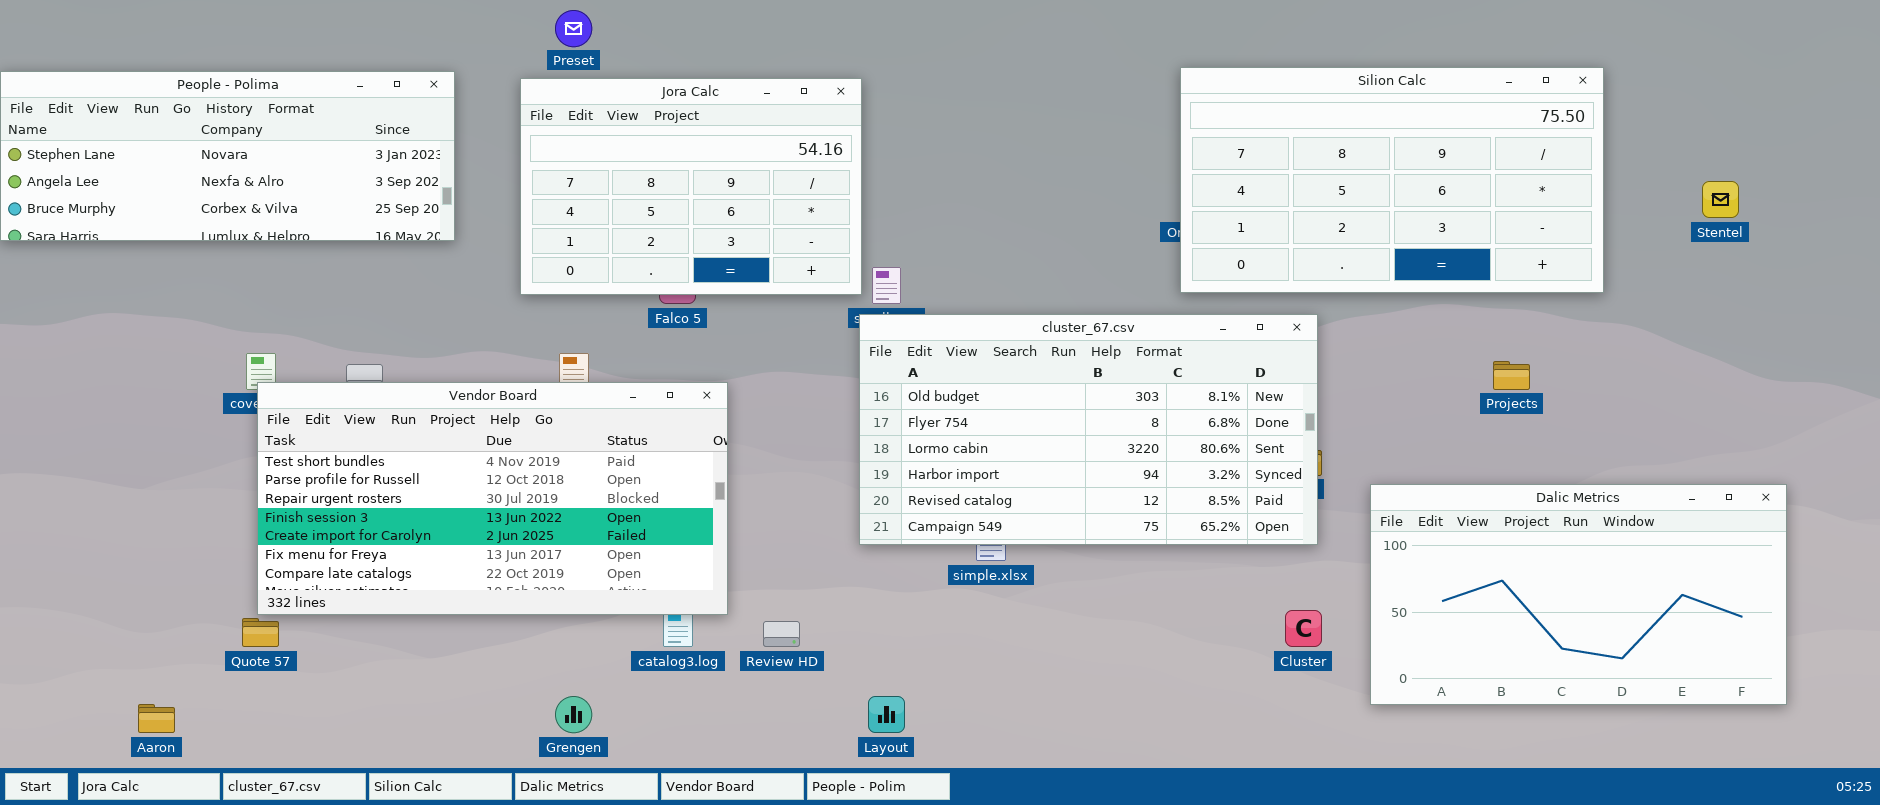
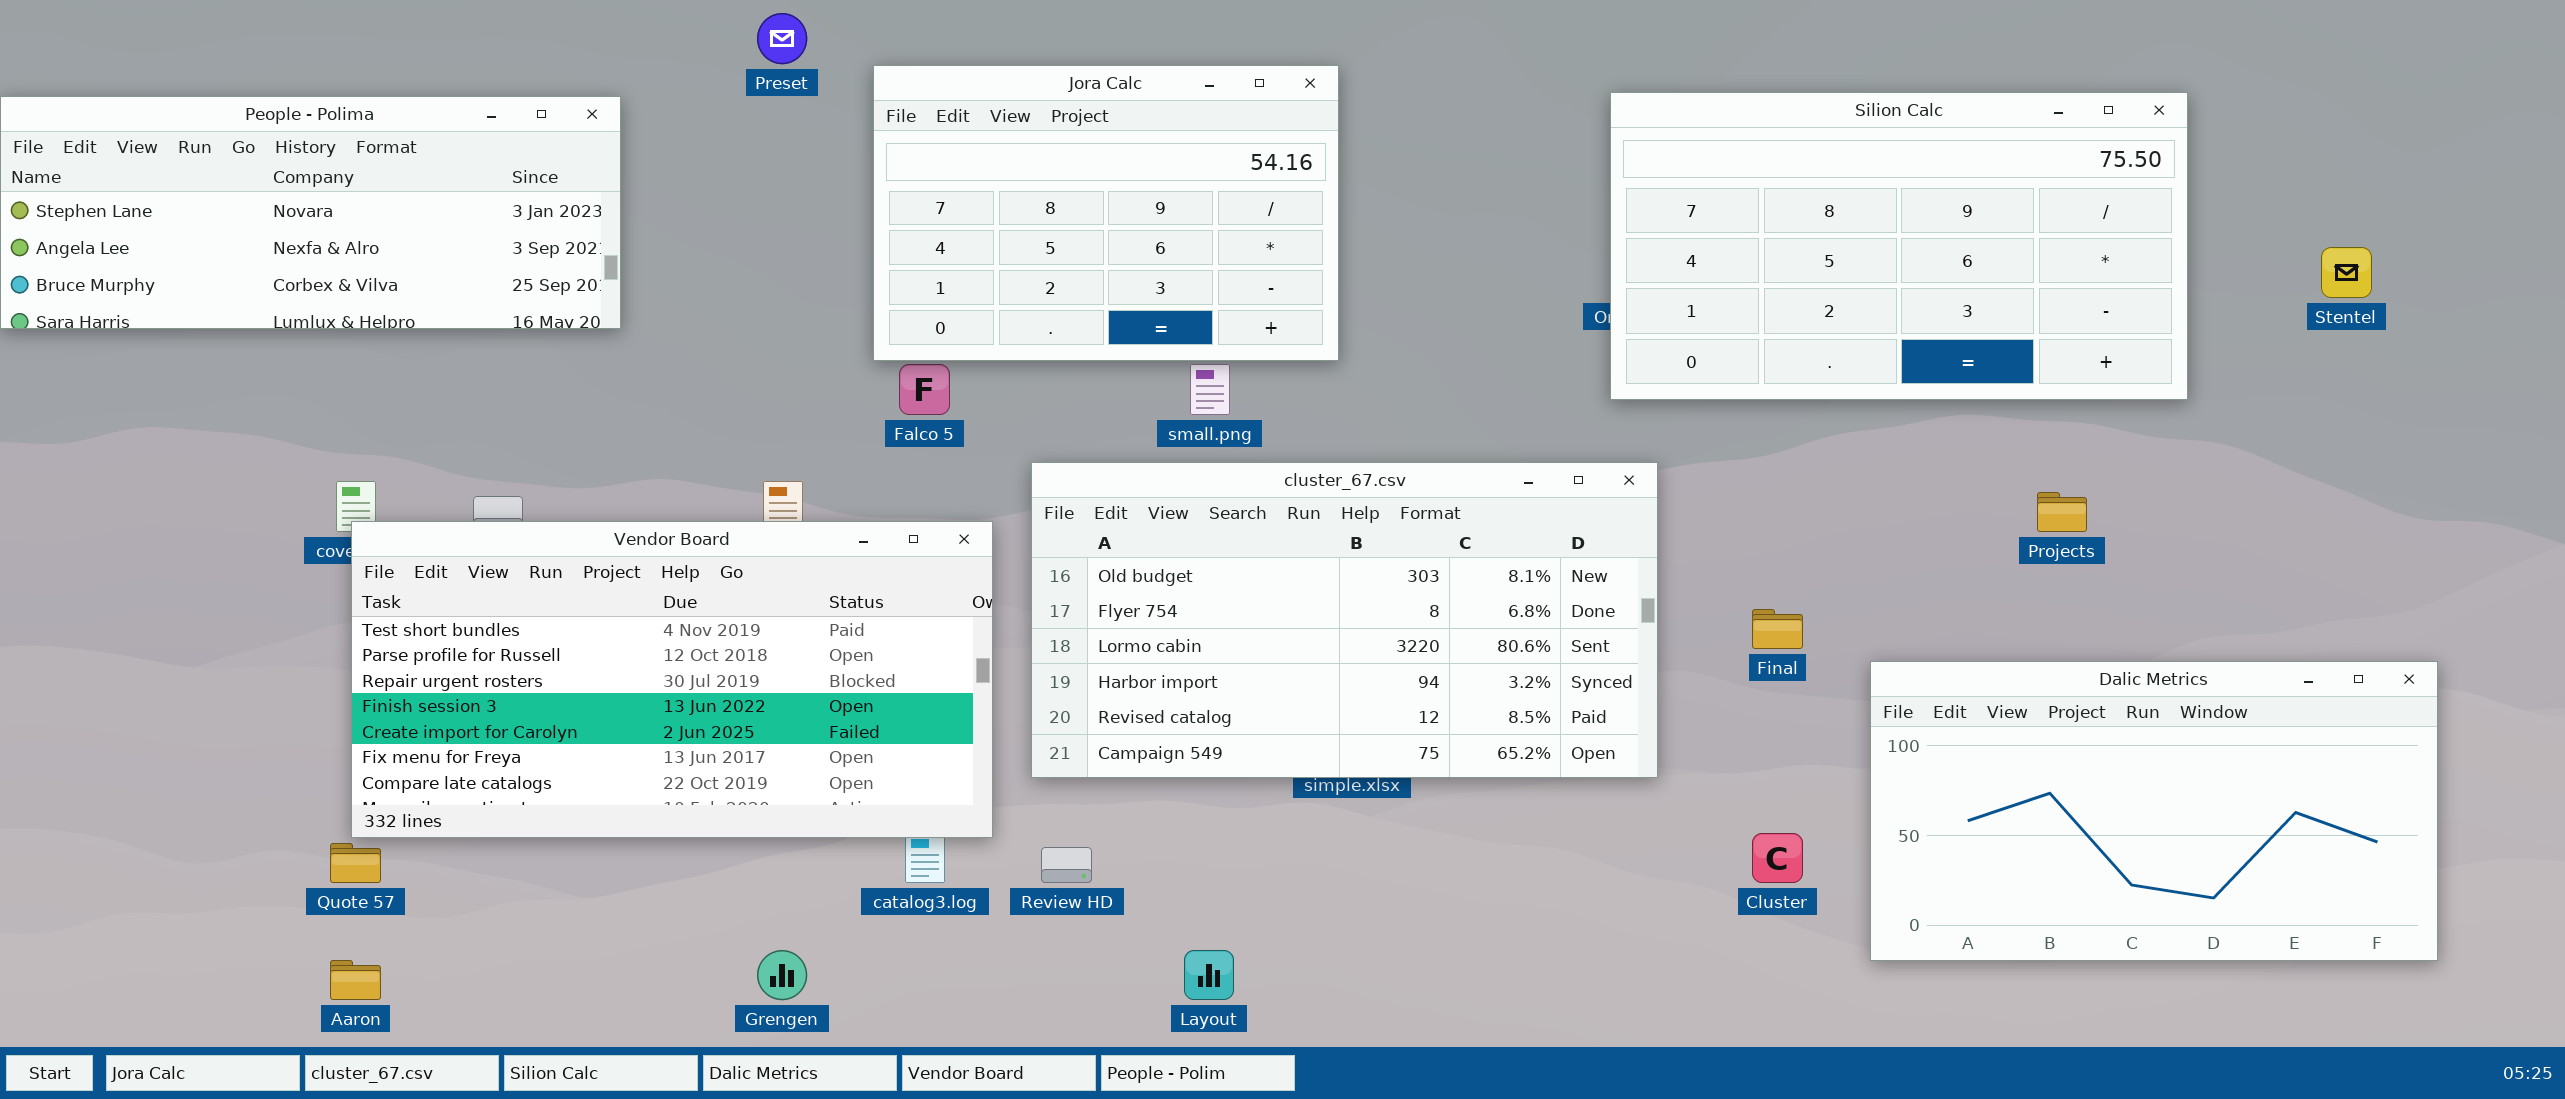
Jora Calc: [520,78,862,295] -> [873,65,1339,361], moved
cluster_67.csv: [859,314,1318,545] -> [1031,462,1658,778], moved
Aaron: [138,704,175,733] -> [330,960,381,1000], moved

